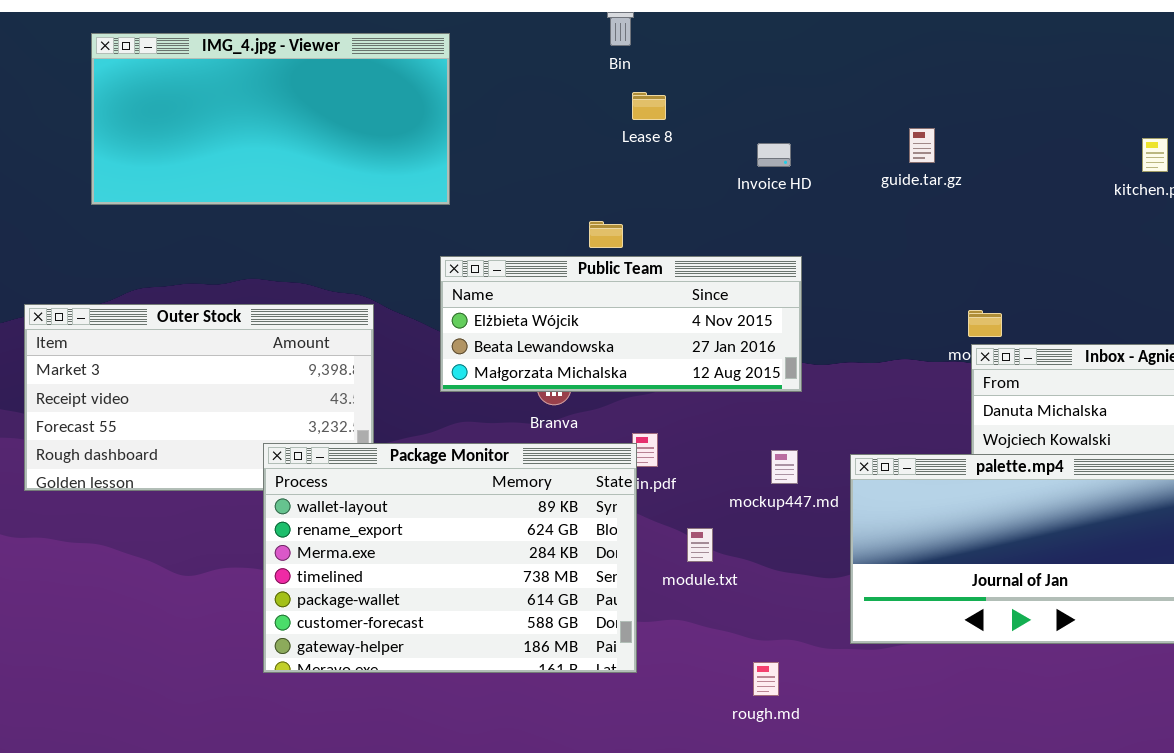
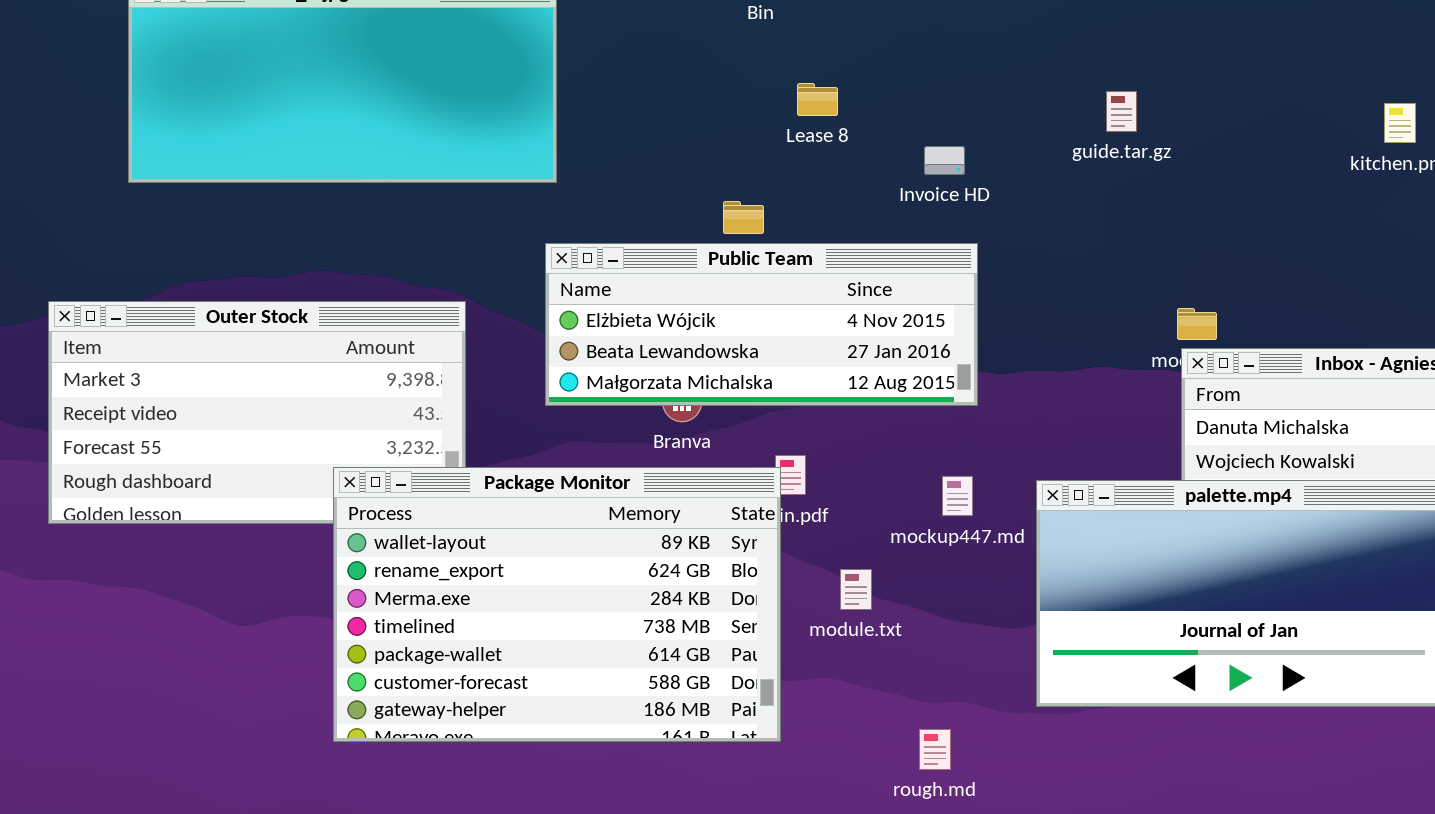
Lease 8: [632,92,666,120] -> [797,83,838,116], moved
Invoice HD: [757,143,791,167] -> [924,146,965,175], moved

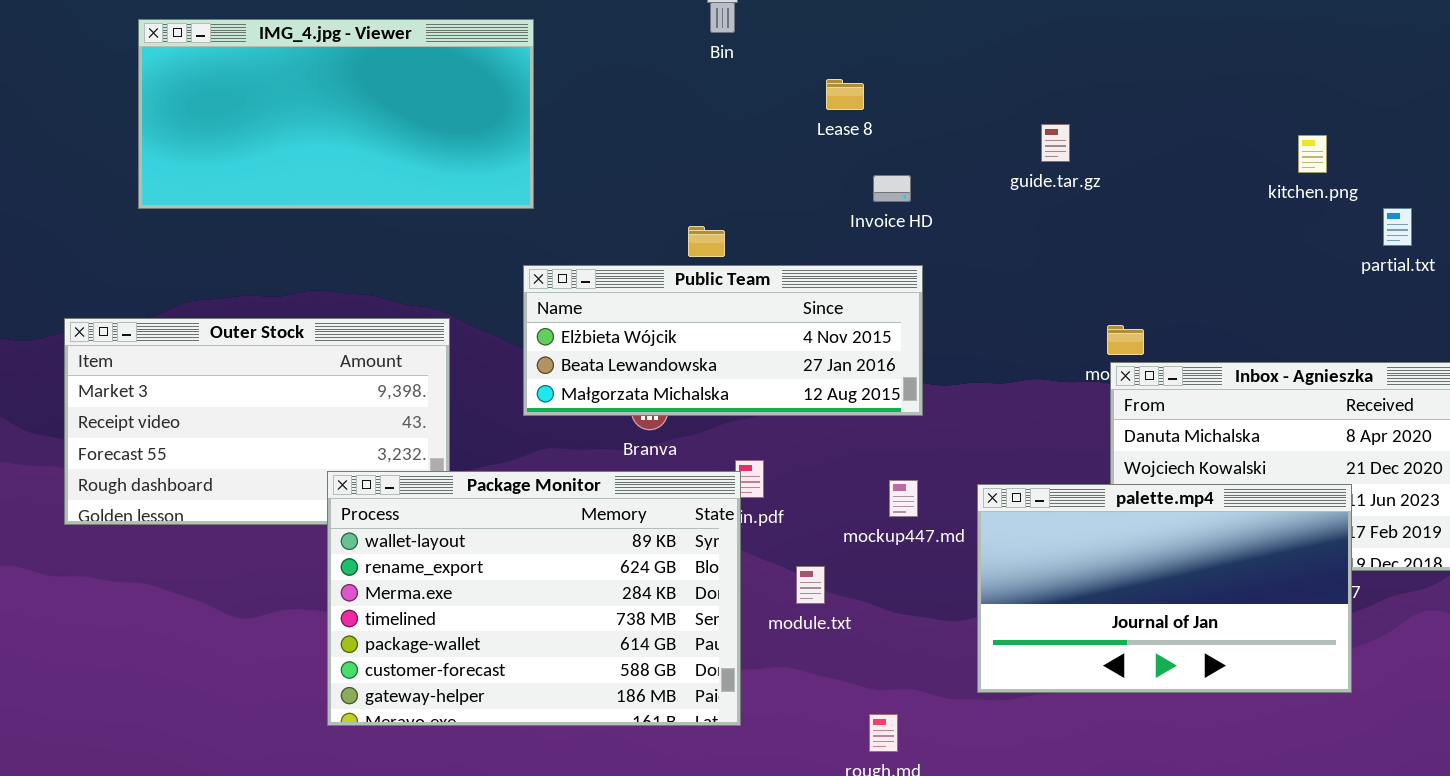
Lease 8: [797,83,838,116] -> [826,79,864,110], moved

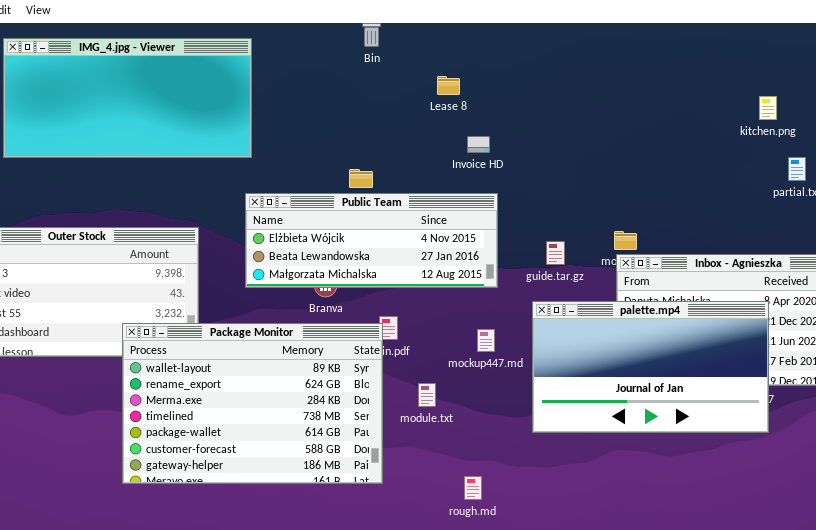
guide.tar.gz: [1041,124,1070,162] -> [546,241,565,265], moved
kitchen.png: [1298,135,1327,173] -> [759,96,777,120], moved
palette.mp4: [977,484,1352,693] -> [532,301,769,433], moved

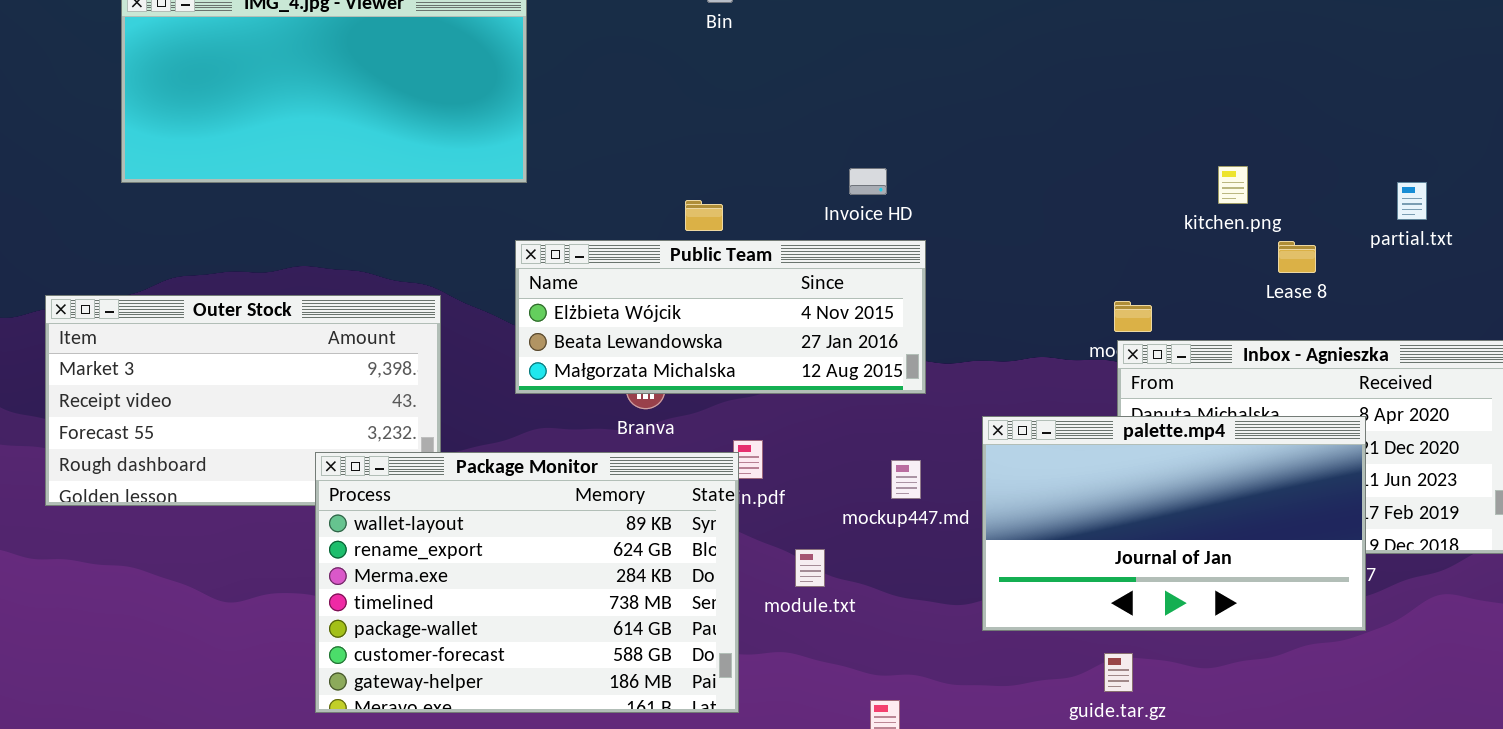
Lease 8: [437,76,460,95] -> [1278,241,1316,273], moved
kitchen.png: [759,96,777,120] -> [1218,166,1248,204], moved
Invoice HD: [467,136,490,153] -> [849,168,887,195], moved
guide.tar.gz: [546,241,565,265] -> [1104,653,1133,692], moved

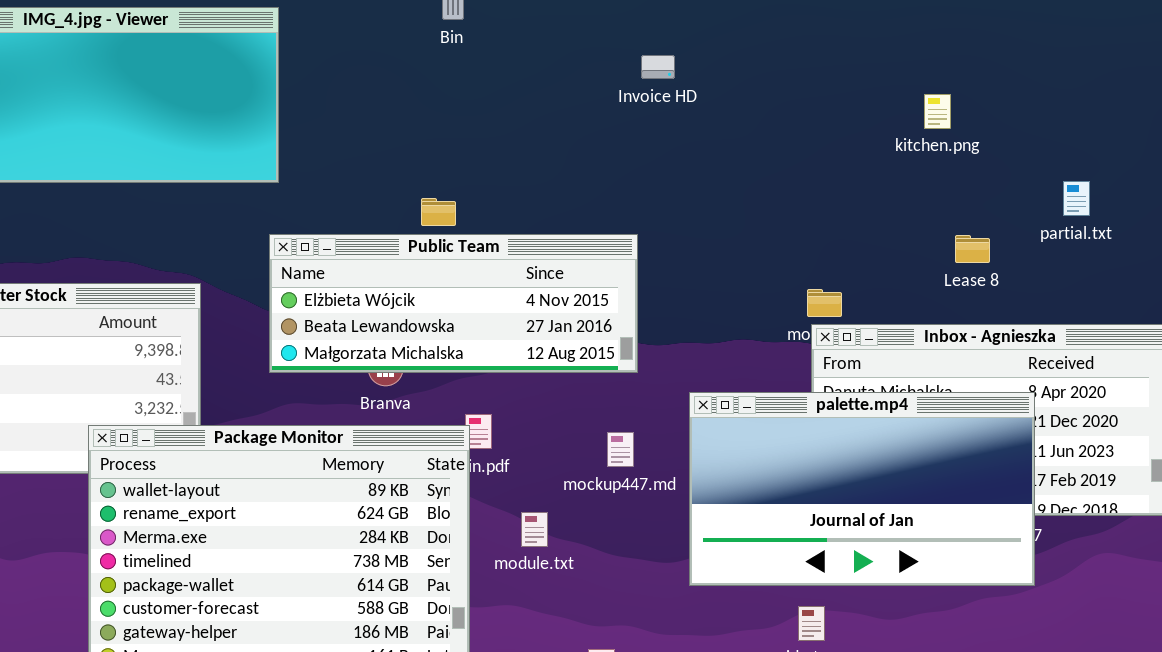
kitchen.png: [1218,166,1248,204] -> [924,94,951,129], moved
Invoice HD: [849,168,887,195] -> [641,55,675,79], moved

